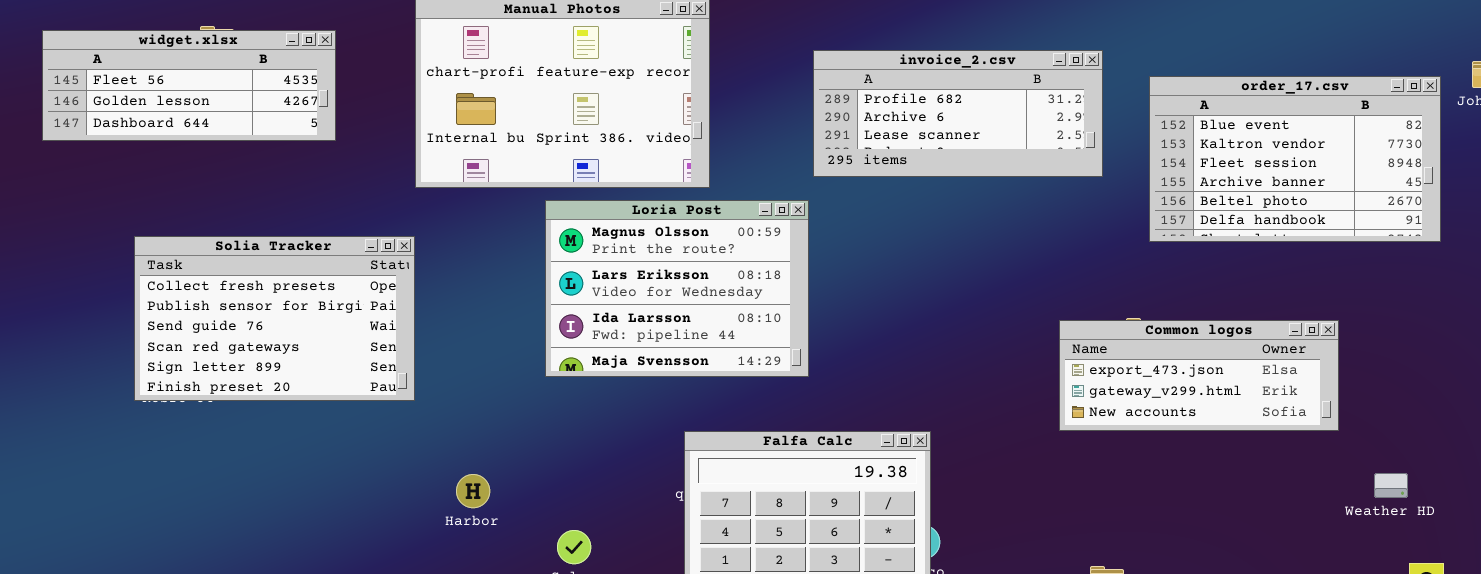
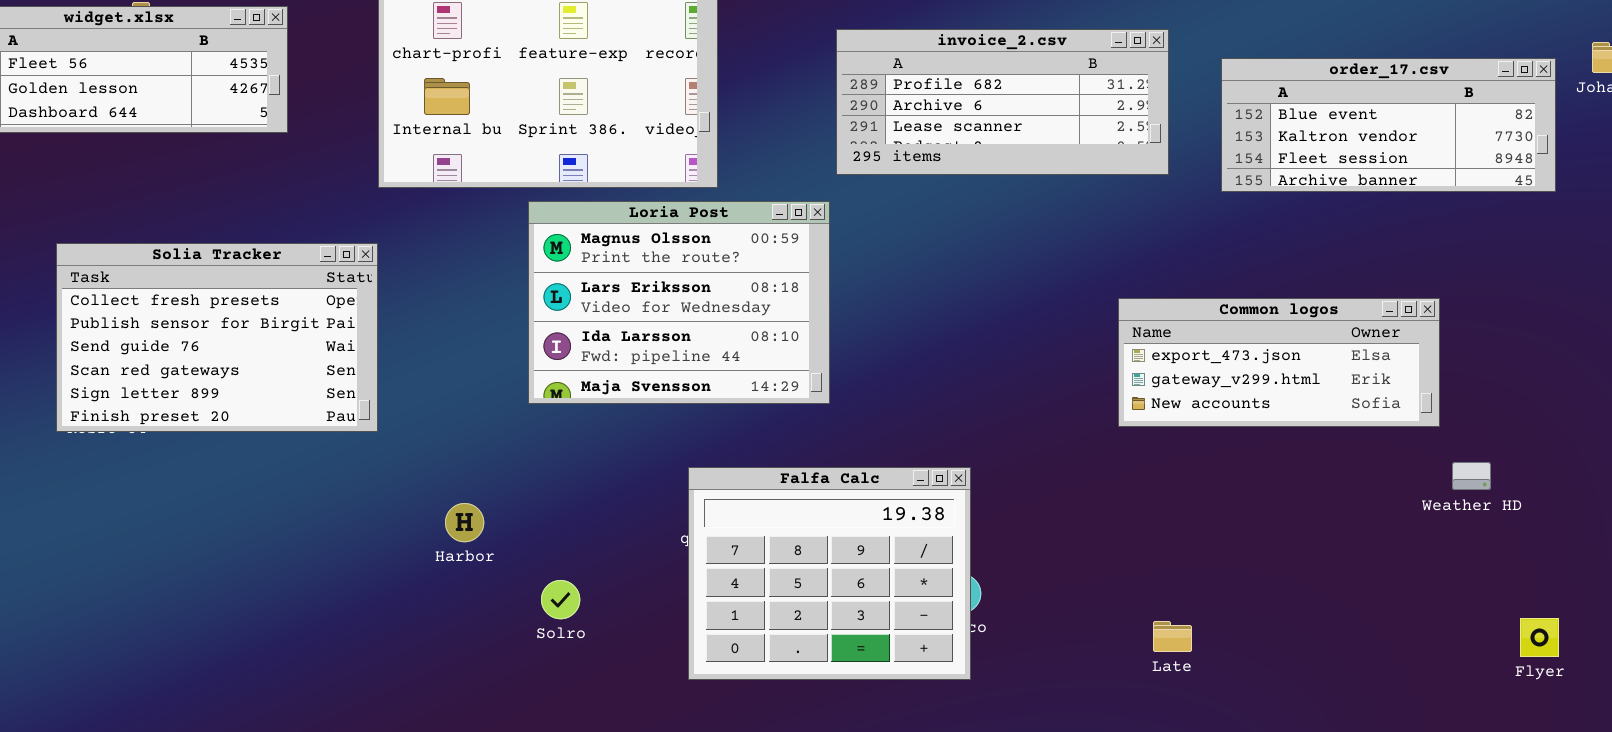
order_17.csv: [1149,76,1441,242] -> [1221,58,1556,192], resized
Common logos: [1059,320,1339,431] -> [1118,298,1440,427], moved
Weather HD: [1374,473,1408,498] -> [1452,462,1491,490], moved
Harbor: [456,474,490,508] -> [445,503,484,542], moved

